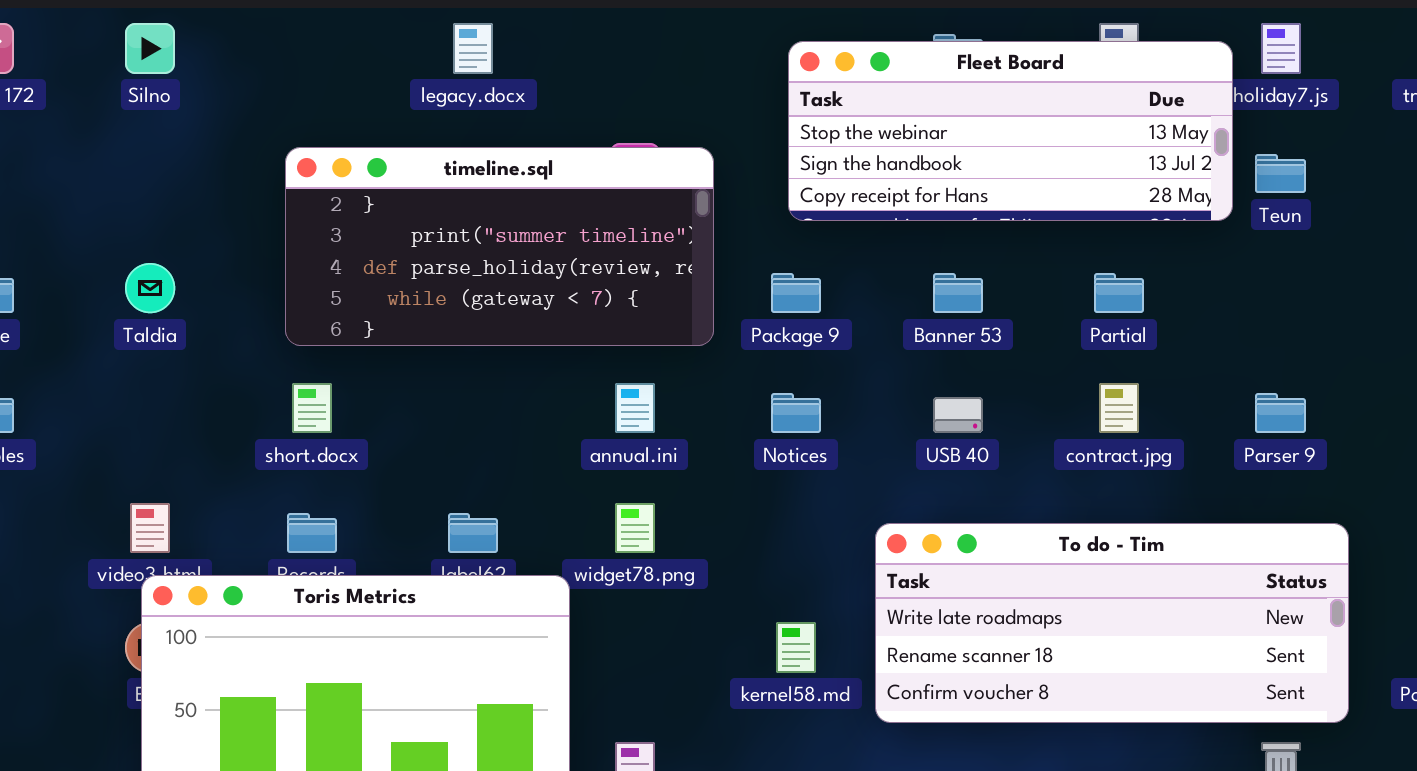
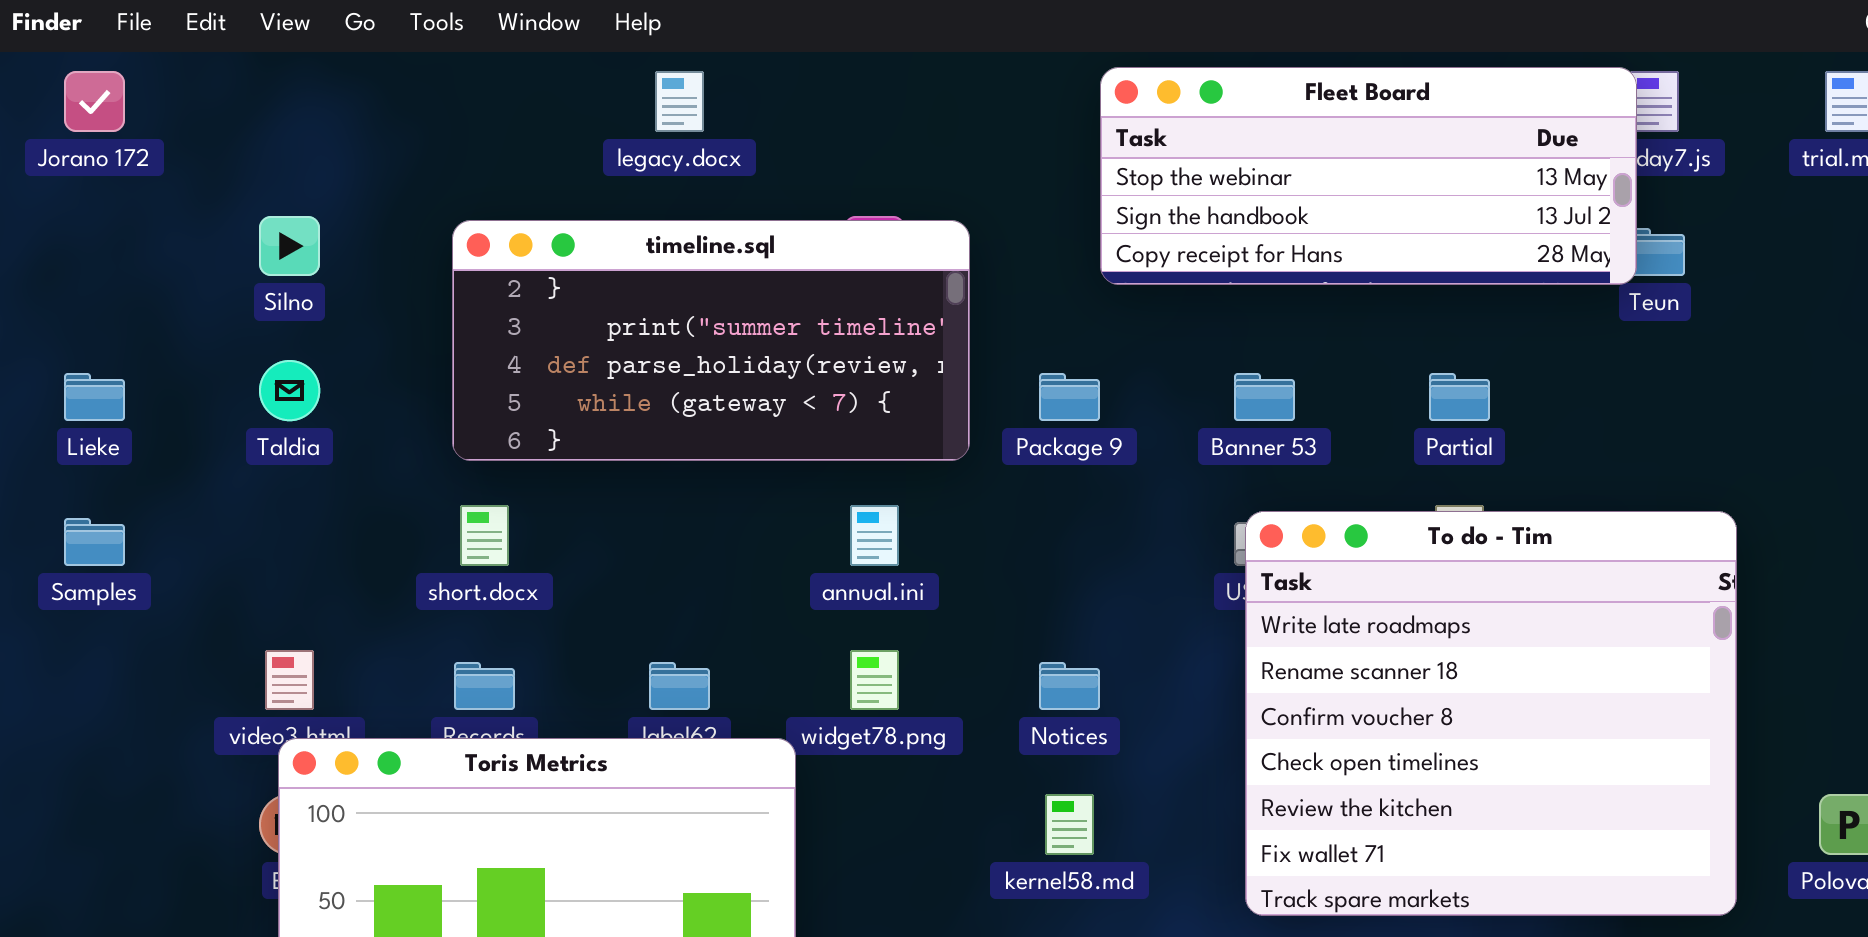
Silno: [125,23,175,74] -> [259,216,320,276], moved
Fleet Board: [788,41,1233,221] -> [1100,67,1637,285], moved
Notices: [771,393,821,433] -> [1039,662,1100,710], moved
To do - Tim: [875,523,1349,723] -> [1245,511,1737,916], resized

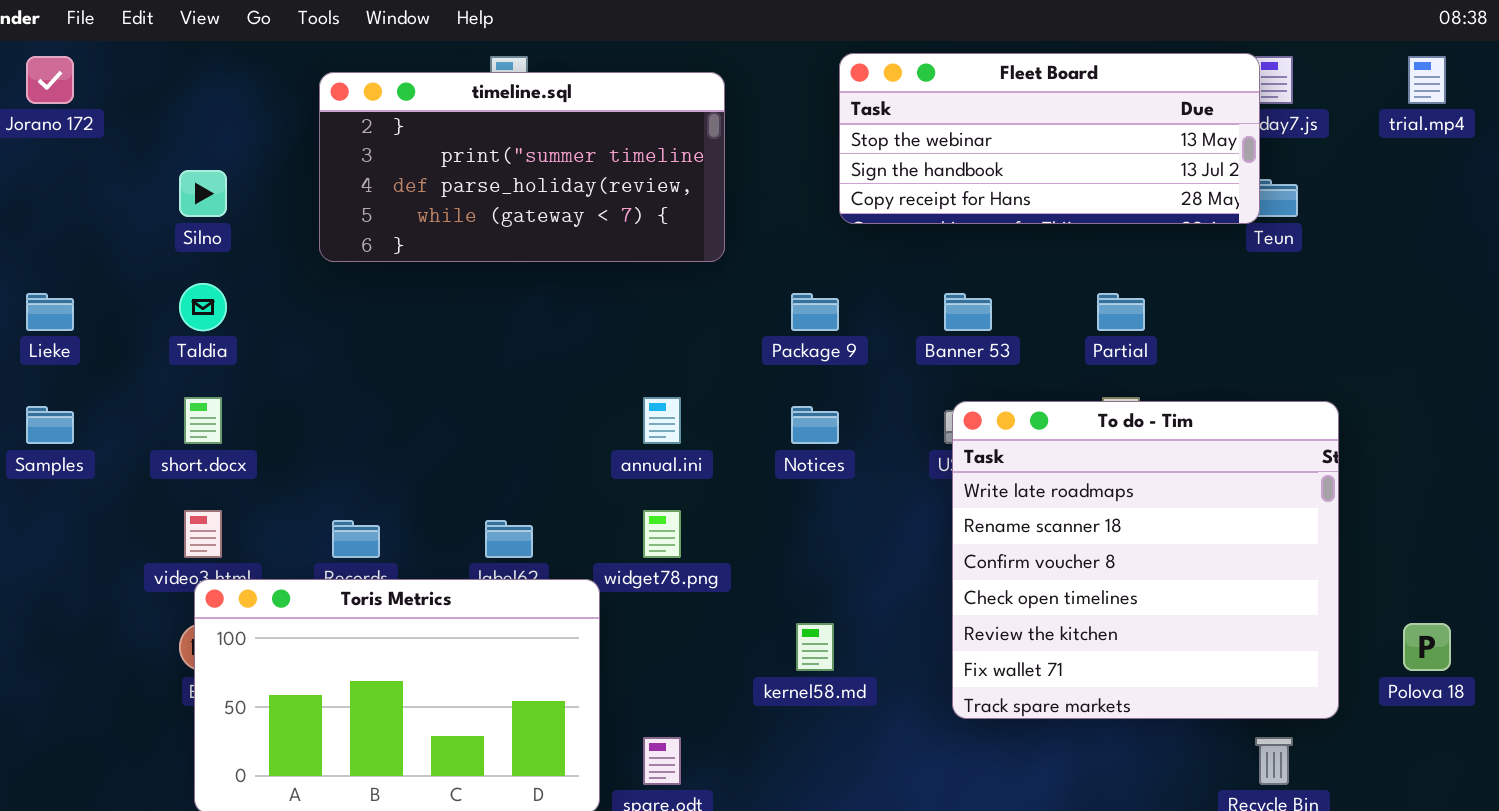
timeline.sql: [452,220,970,461] -> [319,72,725,262], moved
short.docx: [460,505,509,566] -> [184,397,222,444], moved
Notices: [1039,662,1100,710] -> [791,406,839,444], moved

